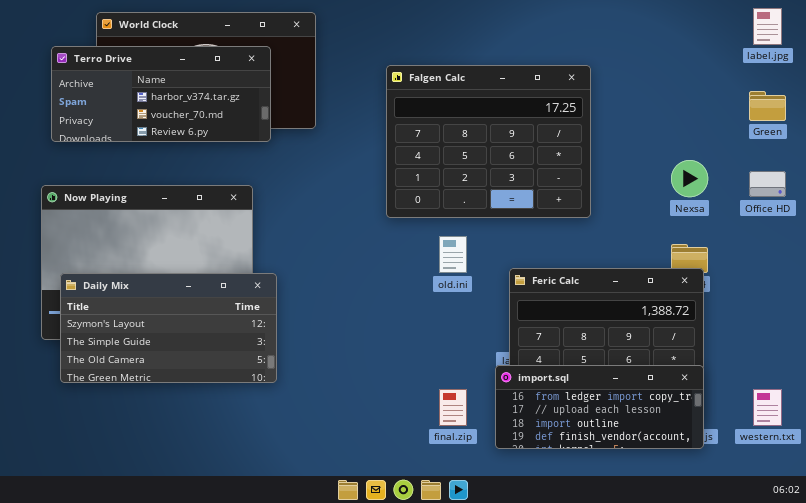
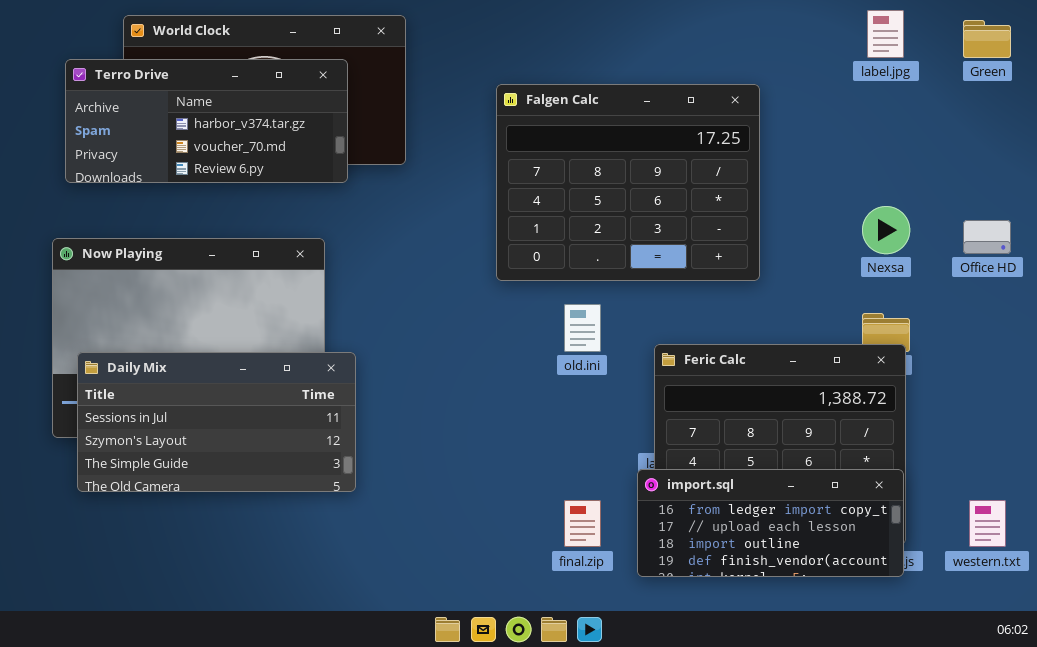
label.jpg: [753,8,782,45] -> [867,10,904,58], moved
Green: [749,91,786,121] -> [963,20,1011,58], moved
Daily Mix: [60,273,277,383] -> [77,352,356,492], scrolled up 1 row

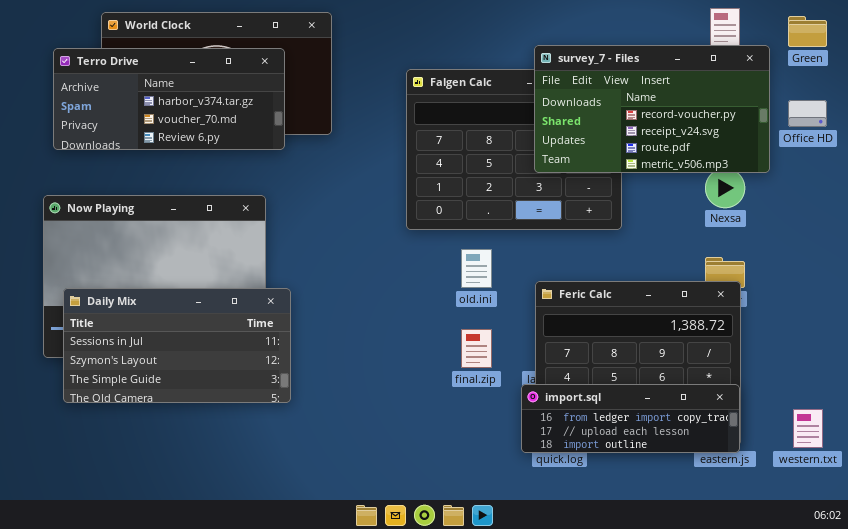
survey_7 - Files: none -> [534,45,770,173], opened
Office HD: [963,220,1011,254] -> [788,100,827,127], moved
import.sql: [637,469,904,577] -> [521,384,740,453], resized
final.zip: [564,500,601,547] -> [461,329,492,368], moved

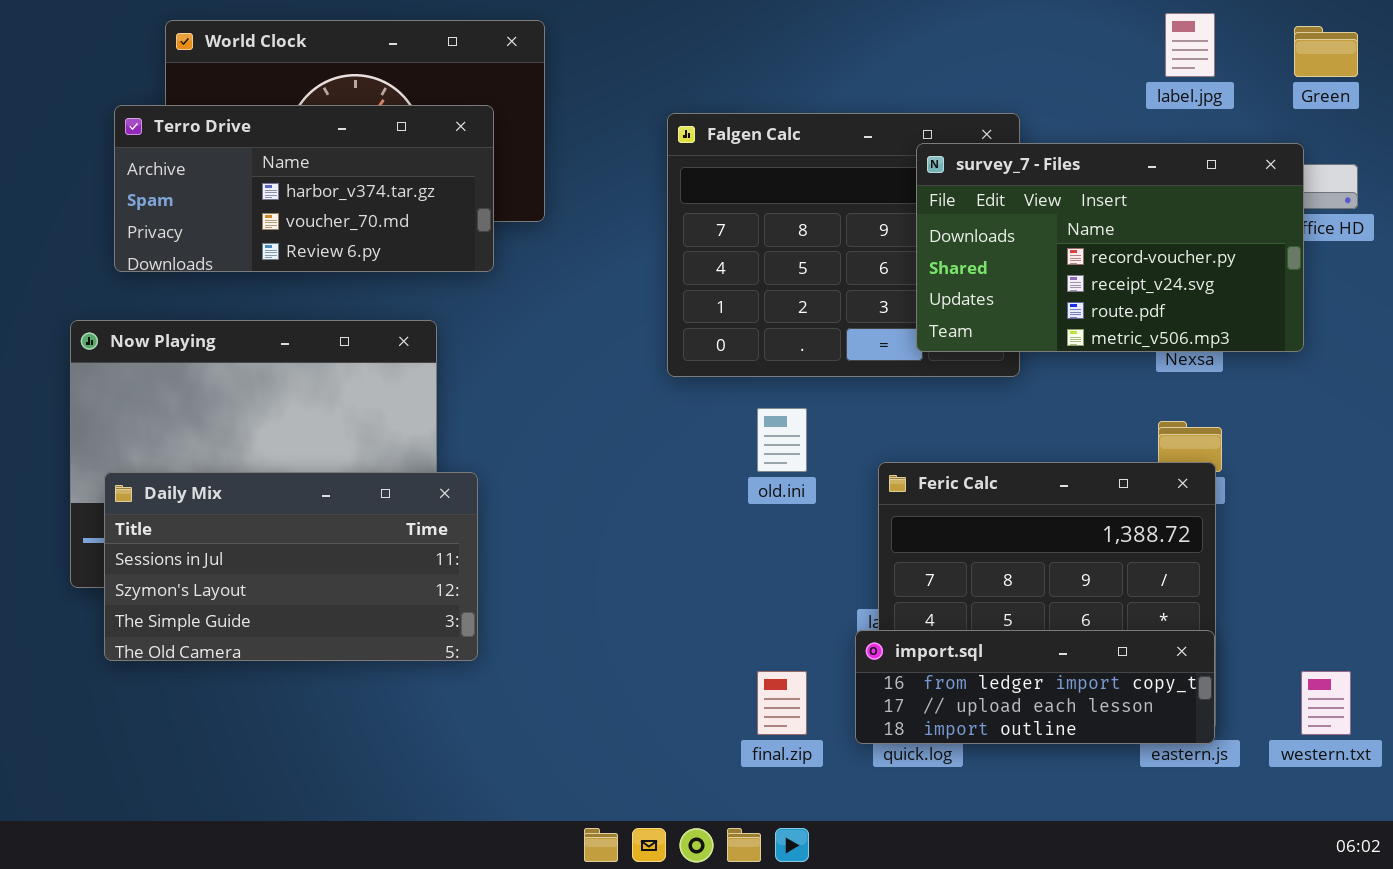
survey_7 - Files: [534,45,770,173] -> [916,143,1304,352], moved
Terro Drive: [53,48,285,150] -> [114,105,494,272], moved
final.zip: [461,329,492,368] -> [757,671,807,735], moved

